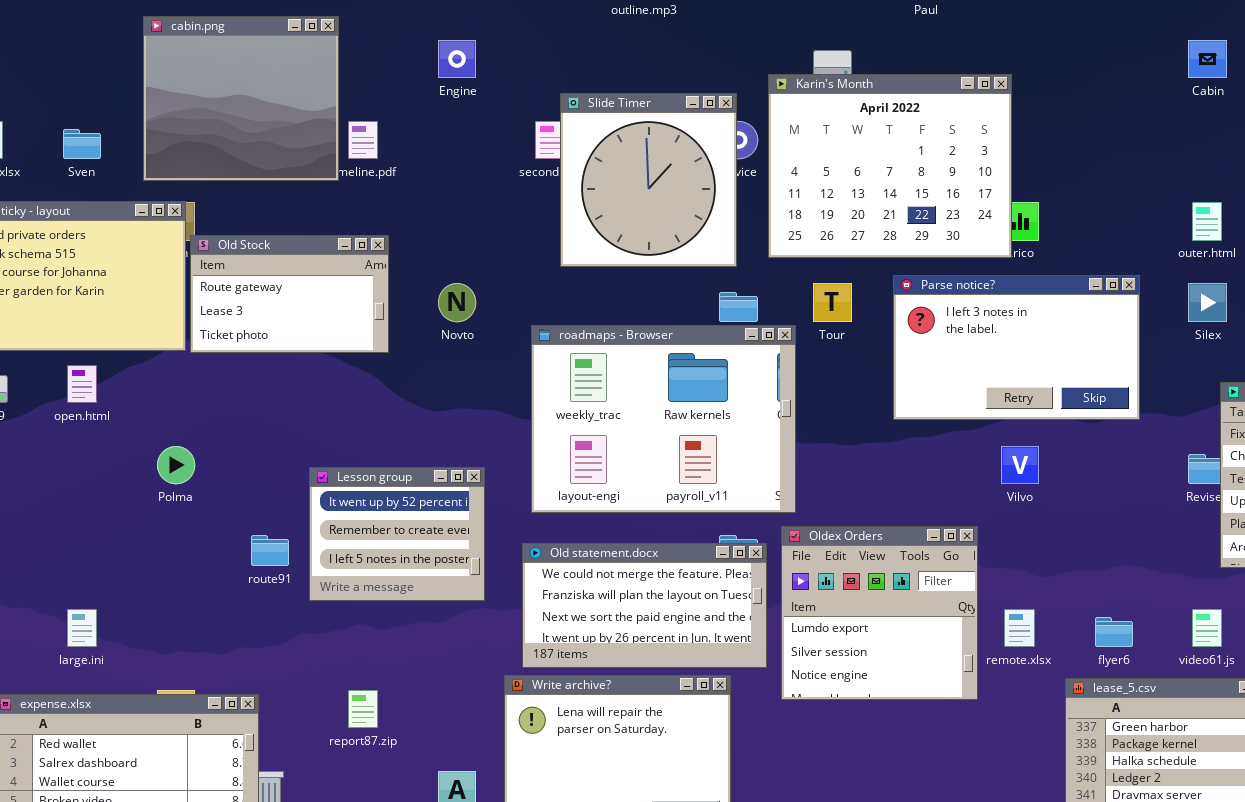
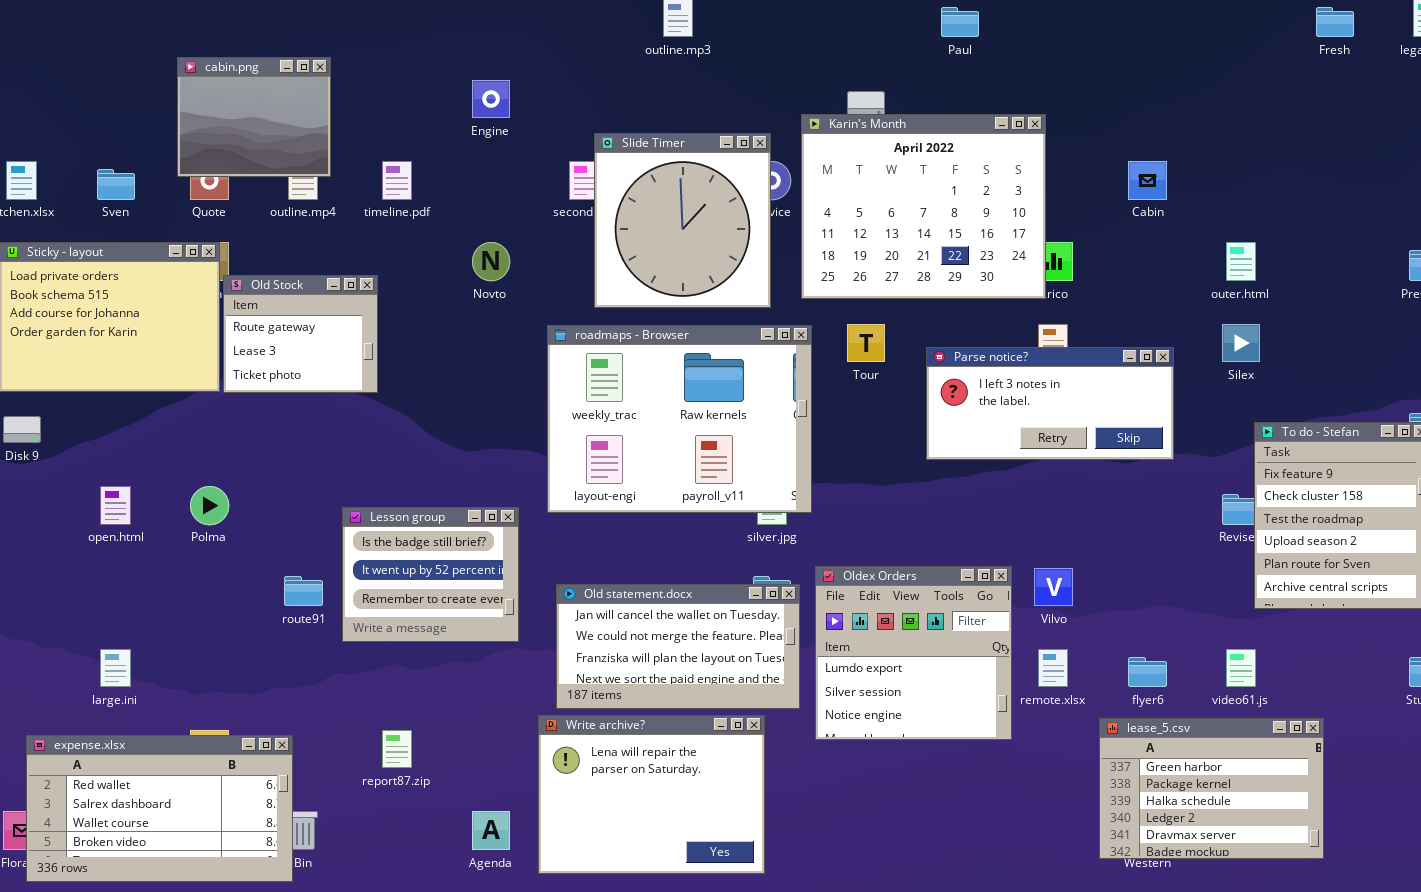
cabin.png: [143,16,339,181] -> [177,57,331,177], resized
Cabin: [1188,40,1227,78] -> [1128,161,1167,200], moved
Old Stock: [190,235,389,353] -> [223,275,378,393], resized
Parse notice?: [893,275,1140,420] -> [926,347,1174,460], resized
Novto: [438,283,476,322] -> [472,242,510,281], moved
roadmaps - Browser: [531,325,796,513] -> [547,325,812,513], moved
open.html: [67,365,97,403] -> [100,486,131,525], moved
Vilvo: [1001,446,1039,484] -> [1034,568,1073,606], moved
Lesson group: [309,467,485,601] -> [342,507,519,642], scrolled up 1 row
Old statement.docx: [522,543,767,668] -> [556,584,800,709], scrolled up 1 row

